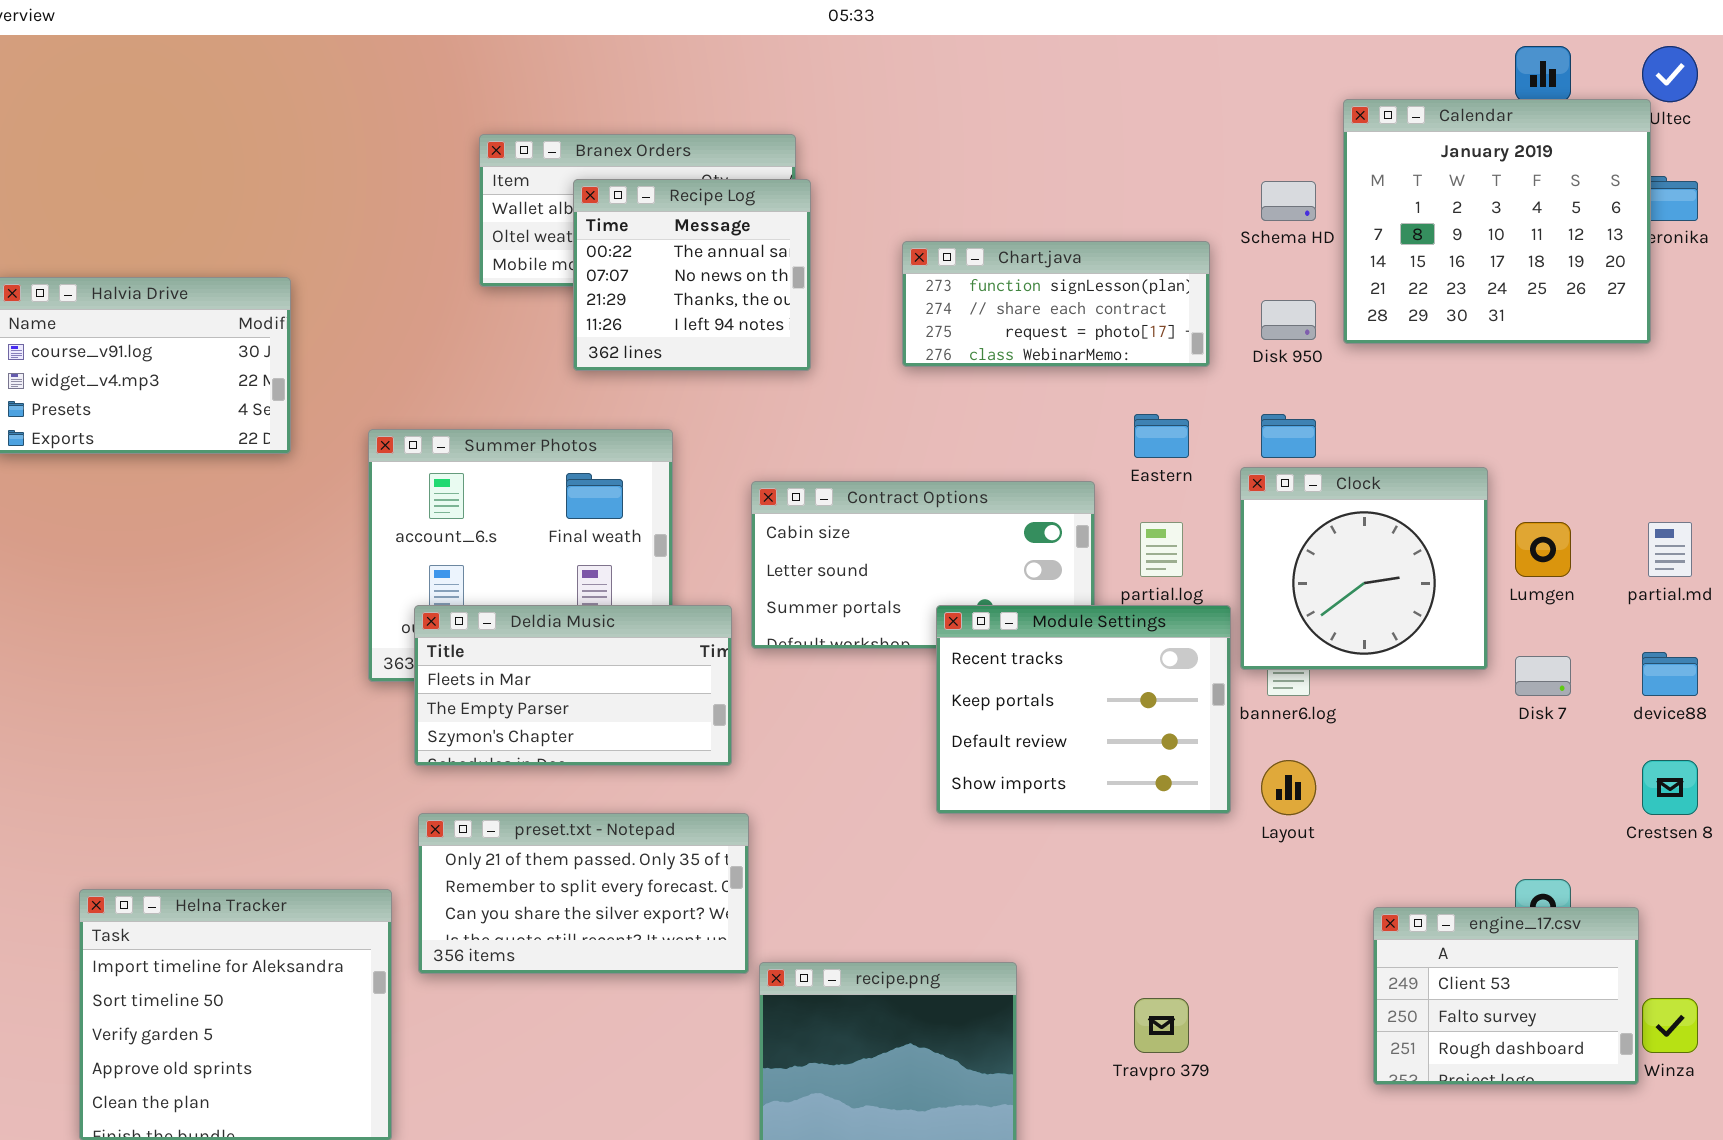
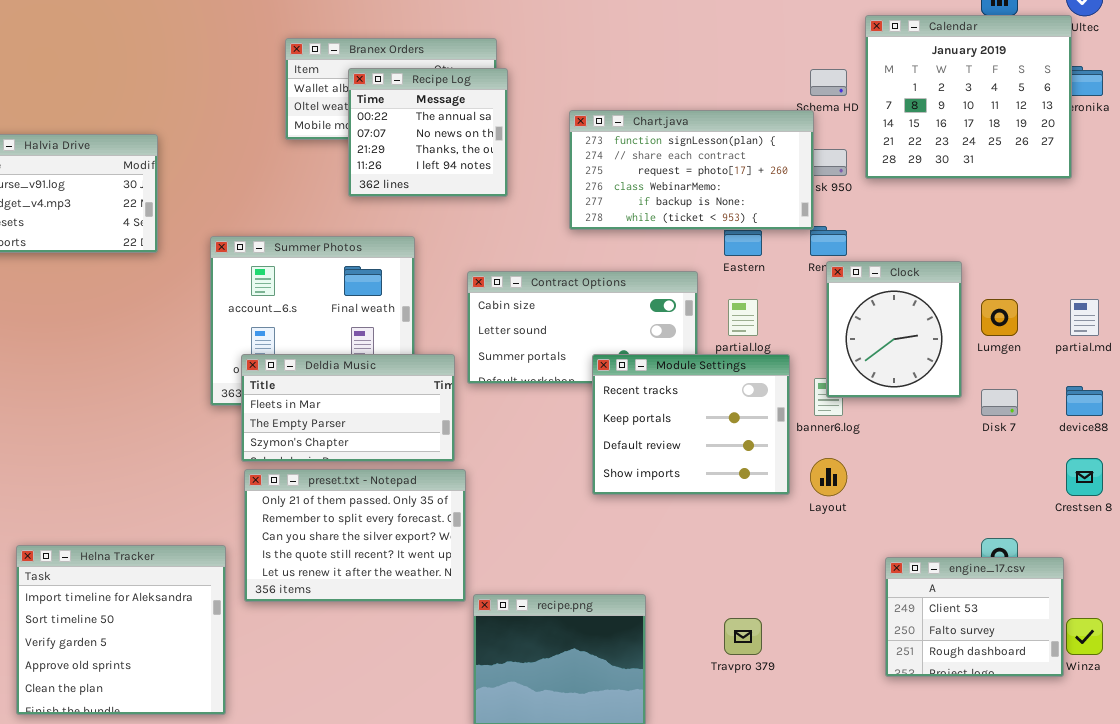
Chart.java: [902,241,1210,367] -> [569,110,814,230], resized
Clock: [1240,467,1488,670] -> [826,261,962,398], resized
preset.txt - Notepad: [418,813,749,974] -> [244,469,466,602], resized

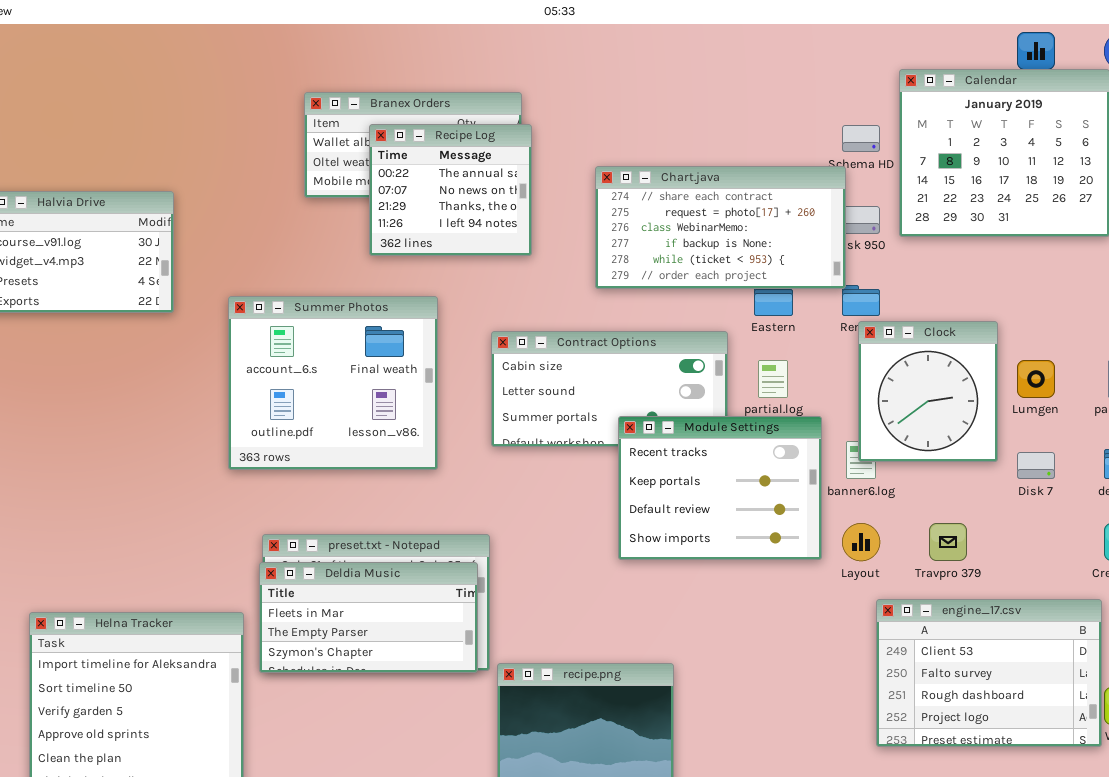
Chart.java: [569,110,814,230] -> [595,166,846,289], scrolled down 1 row
Deldia Music: [241,354,455,462] -> [259,562,478,673], moved
engine_17.csv: [885,557,1064,677] -> [876,599,1102,747], resized
Travpro 379: [724,618,762,655] -> [929,523,967,561], moved

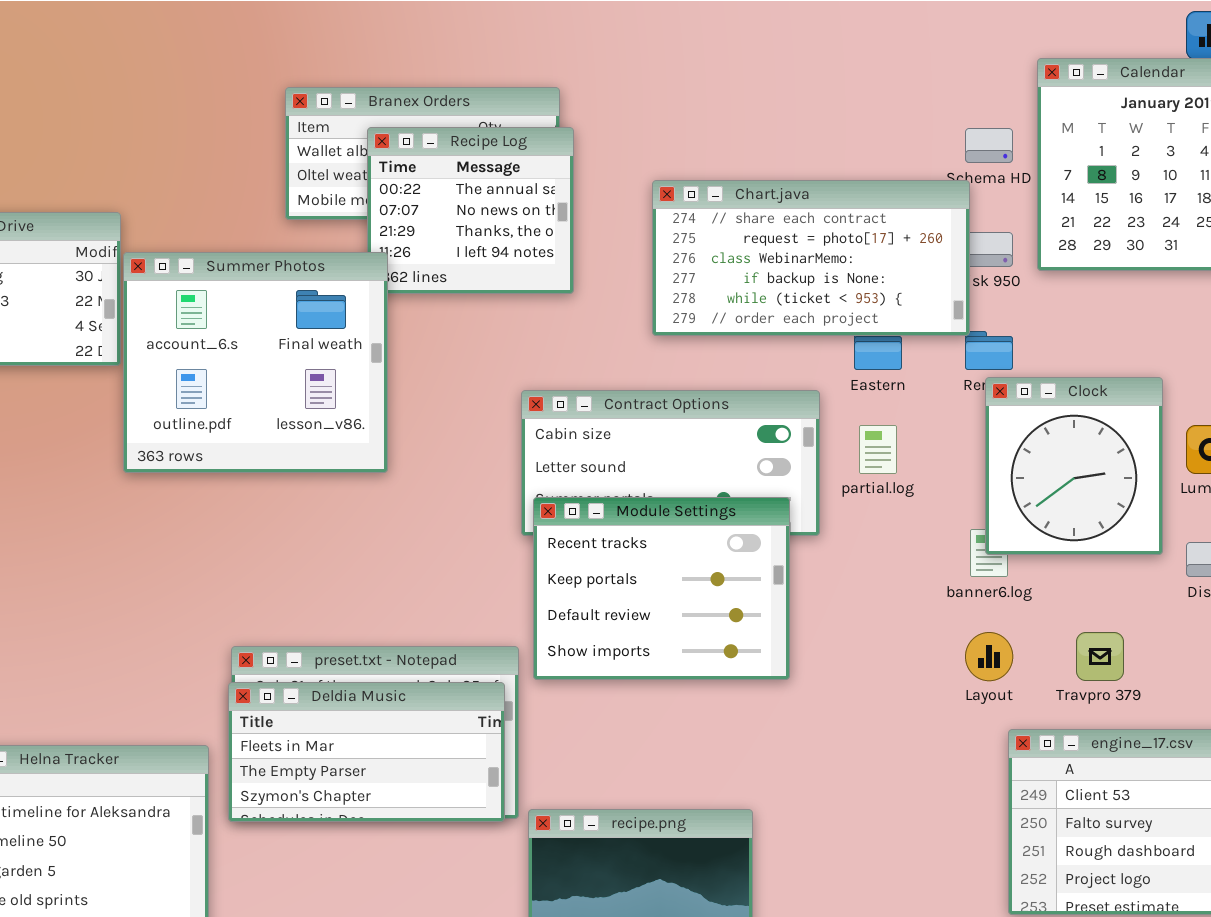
Summer Photos: [228,296,438,470] -> [123,252,388,473], moved
Module Settings: [618,416,822,560] -> [533,497,790,680], moved

